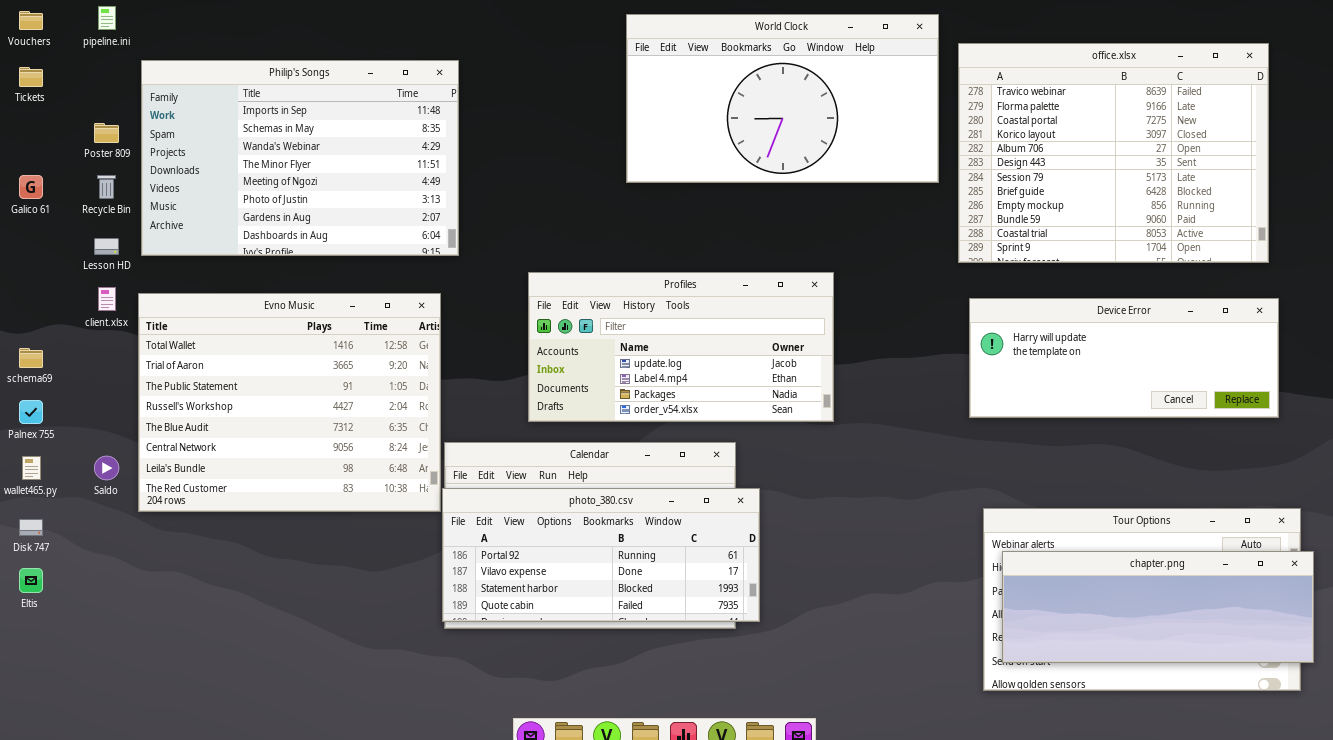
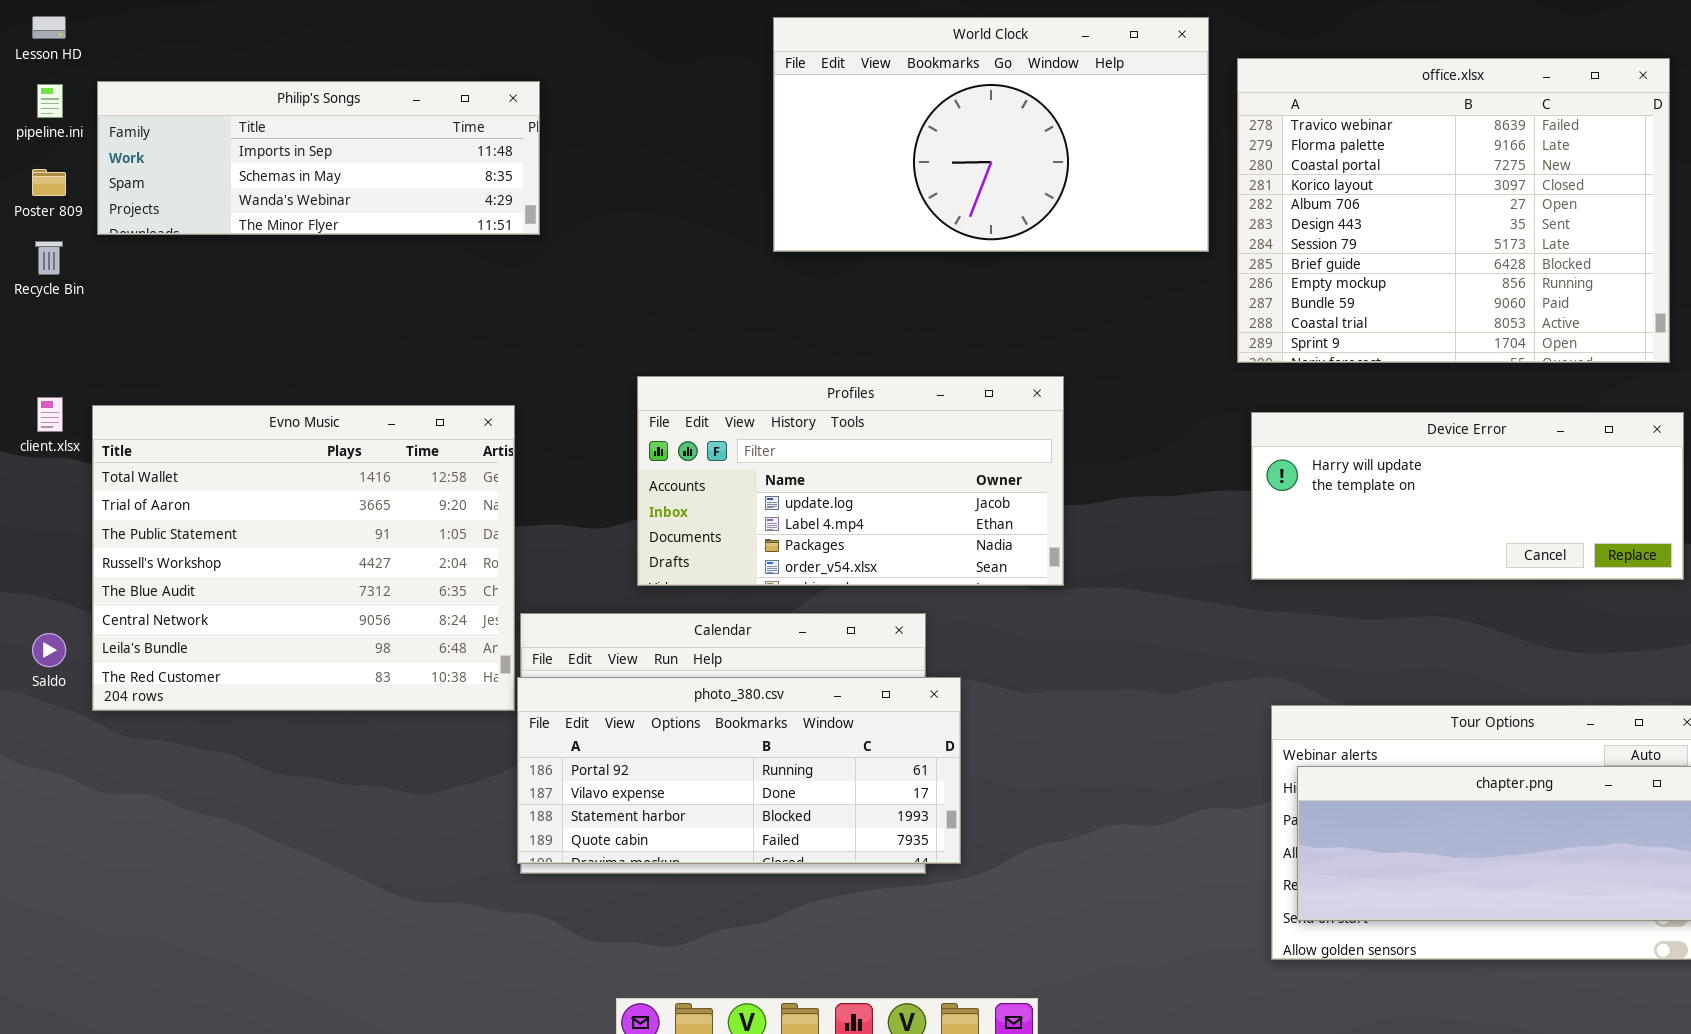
pipeline.ini: [98,6,116,30] -> [37,84,63,118], moved
Philip's Songs: [141,60,459,256] -> [97,81,540,235], resized
Lesson HD: [94,238,119,255] -> [32,16,66,39], moved

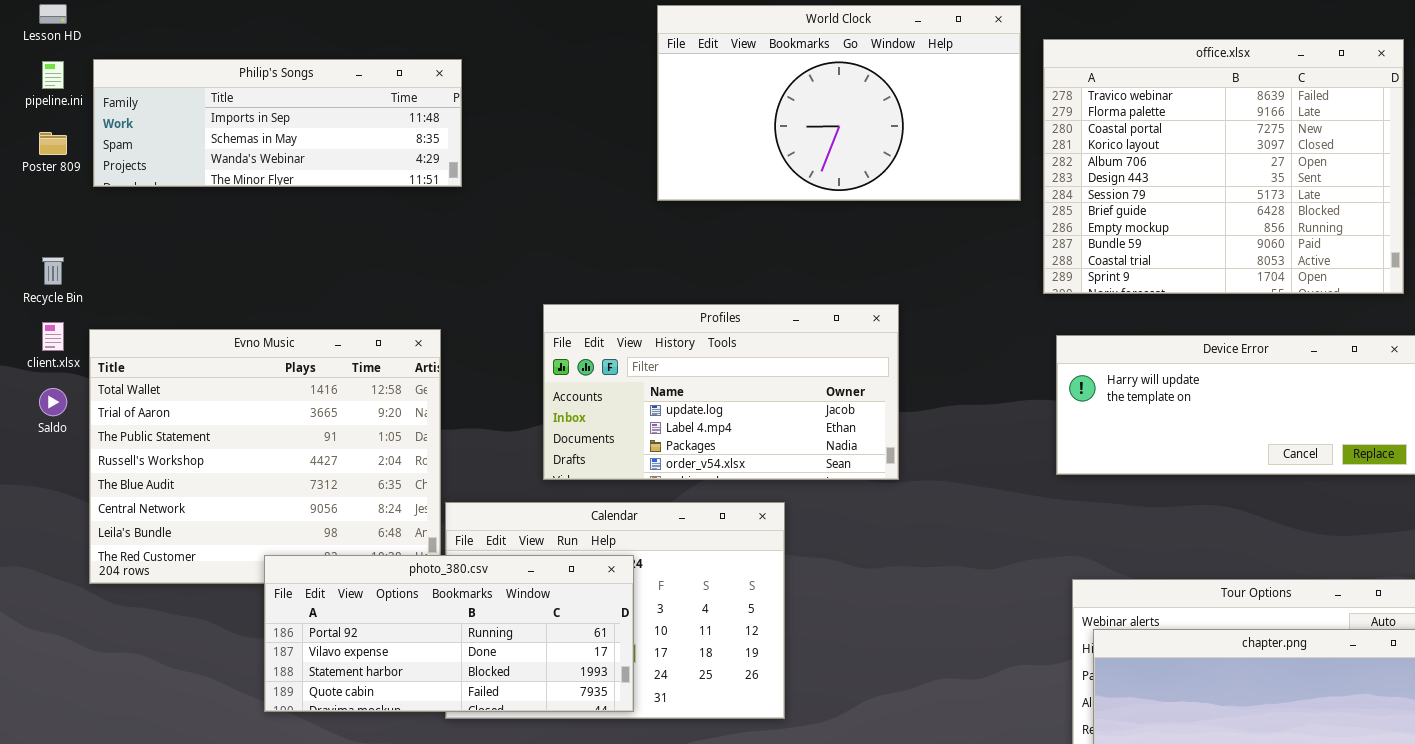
Recycle Bin: [35,241,63,275] -> [42,257,64,285], moved
Saldo: [32,633,66,667] -> [39,388,67,416], moved
photo_380.csv: [517,677,961,864] -> [264,555,634,712], moved

